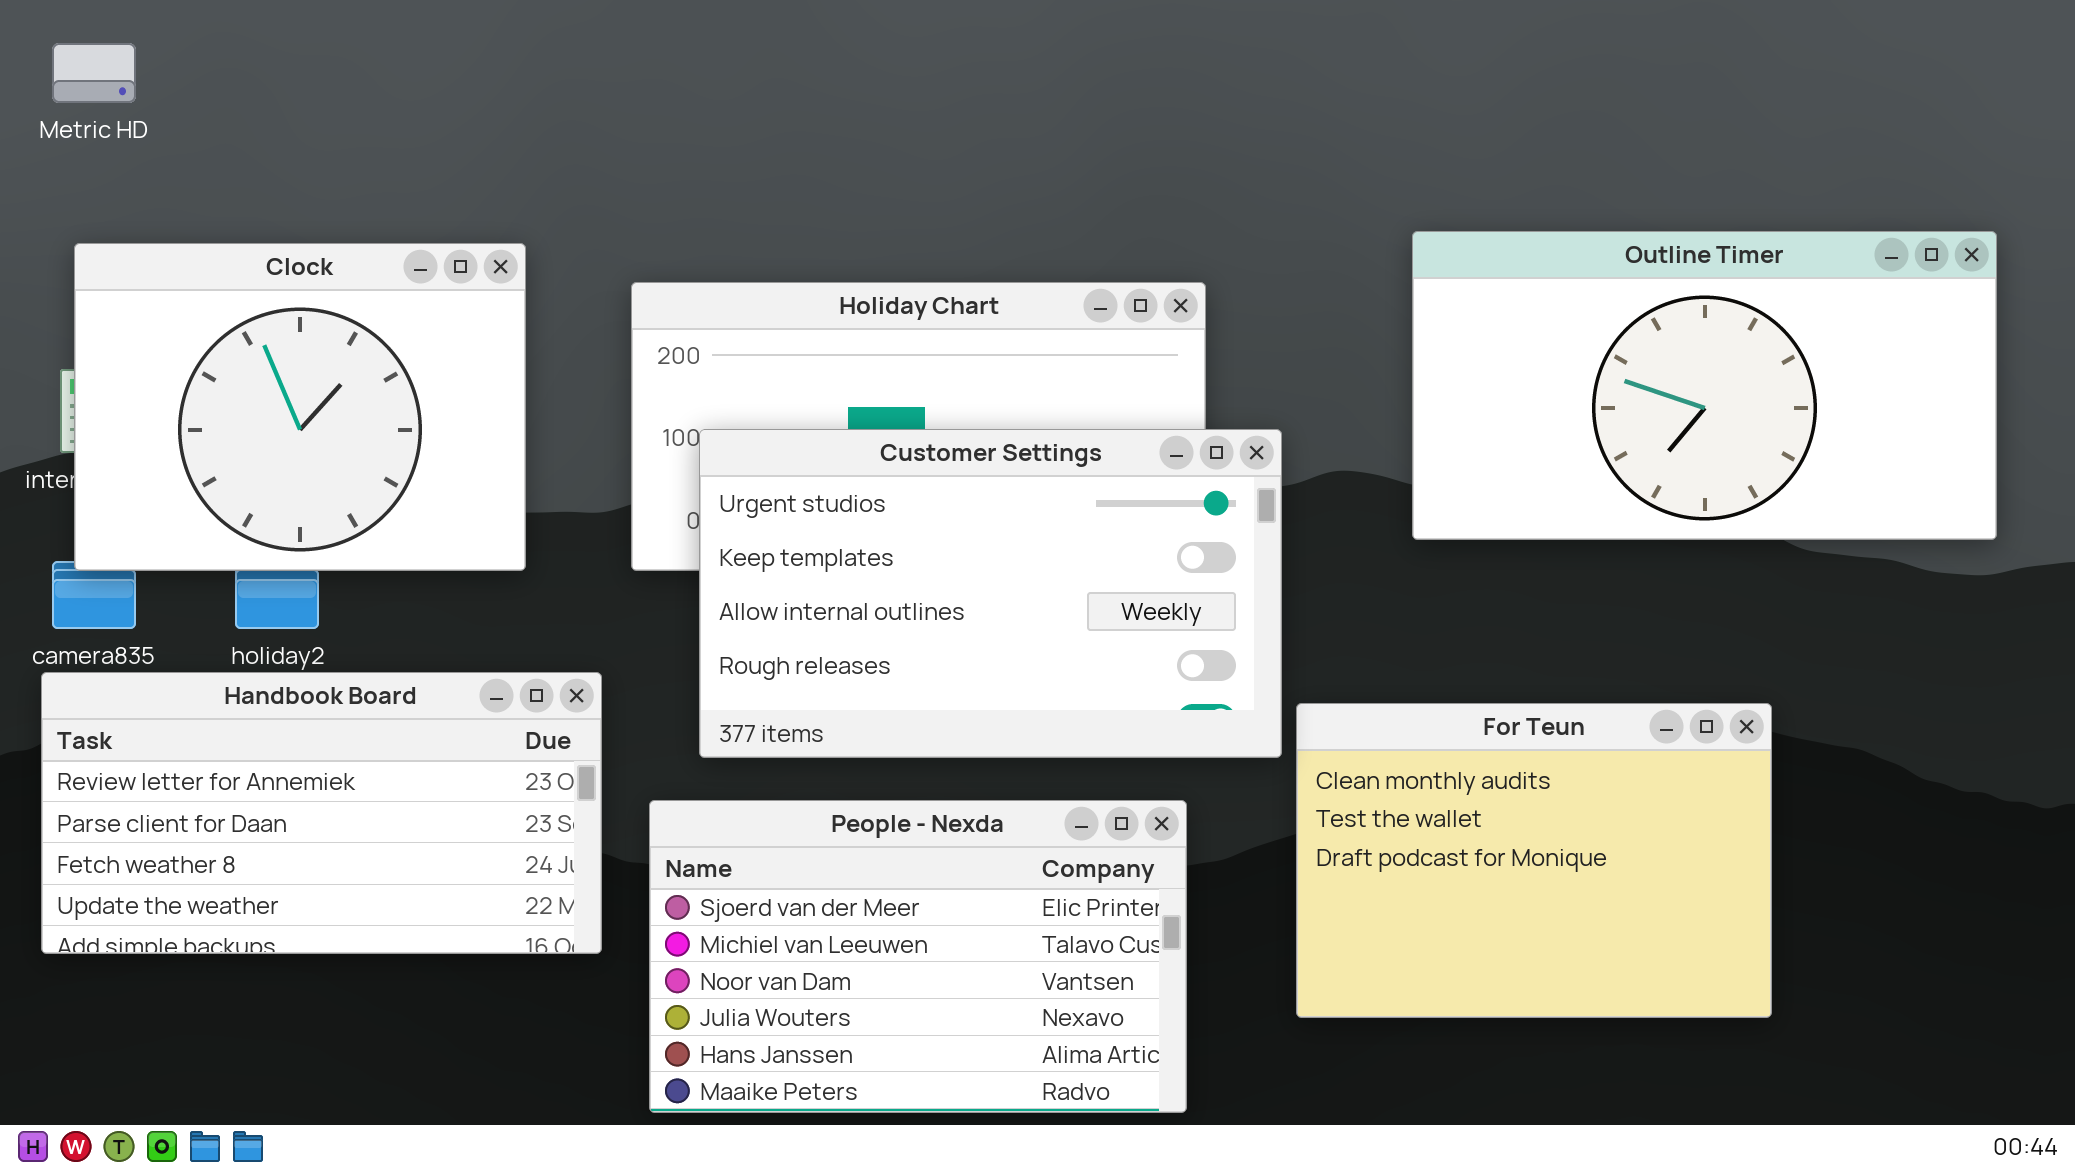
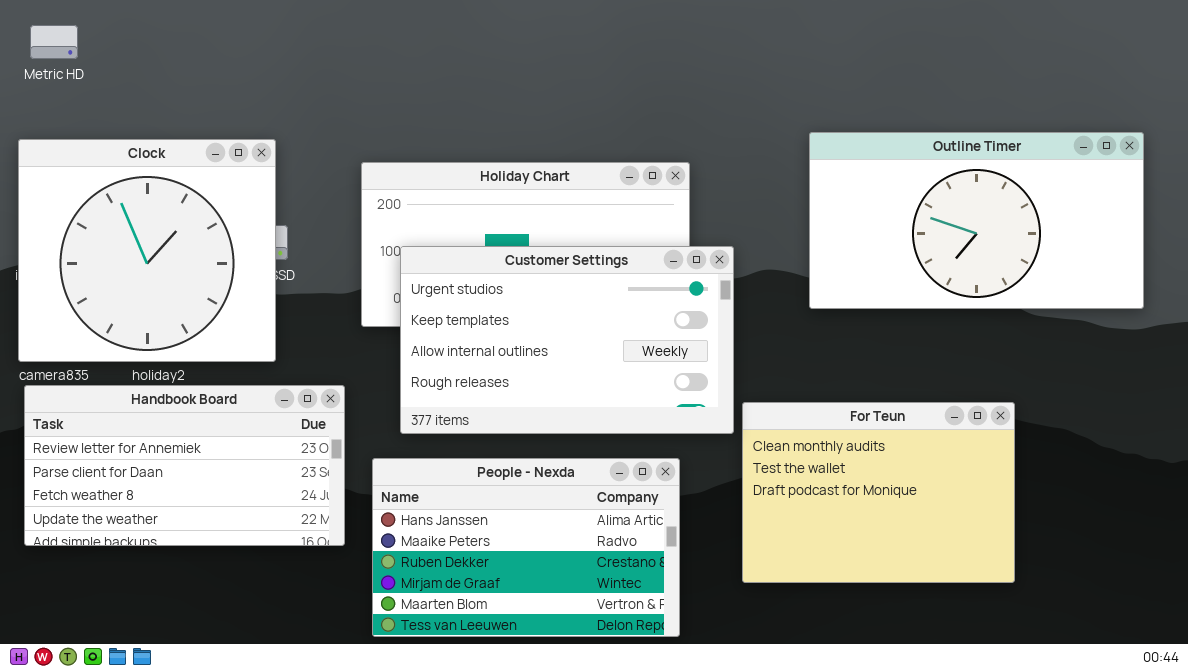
Clock: [74,243,526,571] -> [18,139,276,362], moved, resized
People - Nexda: [649,800,1187,1113] -> [372,458,680,637], scrolled down 4 rows

